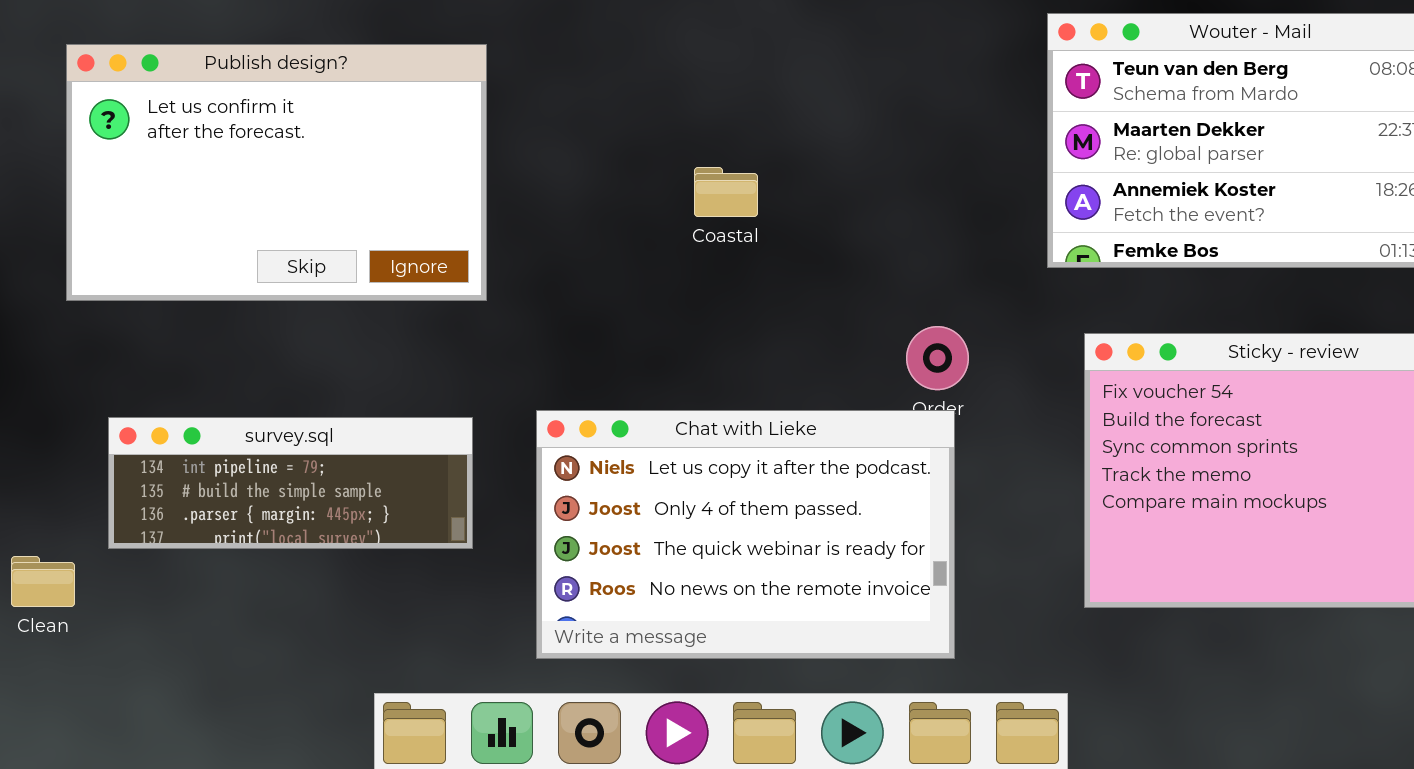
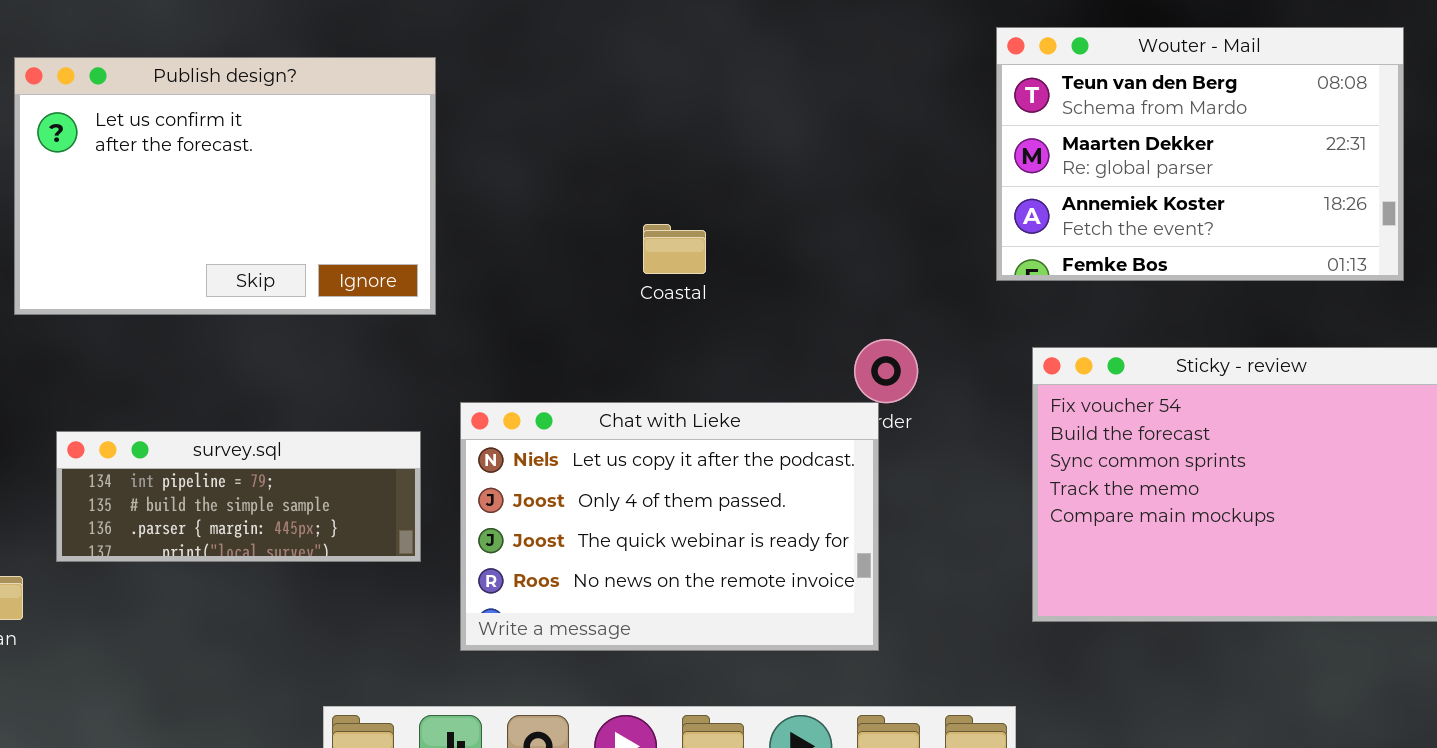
Coastal: [694,167,758,217] -> [643,224,706,274], moved
Chat with Lieke: [536,410,955,659] -> [460,402,879,651], moved

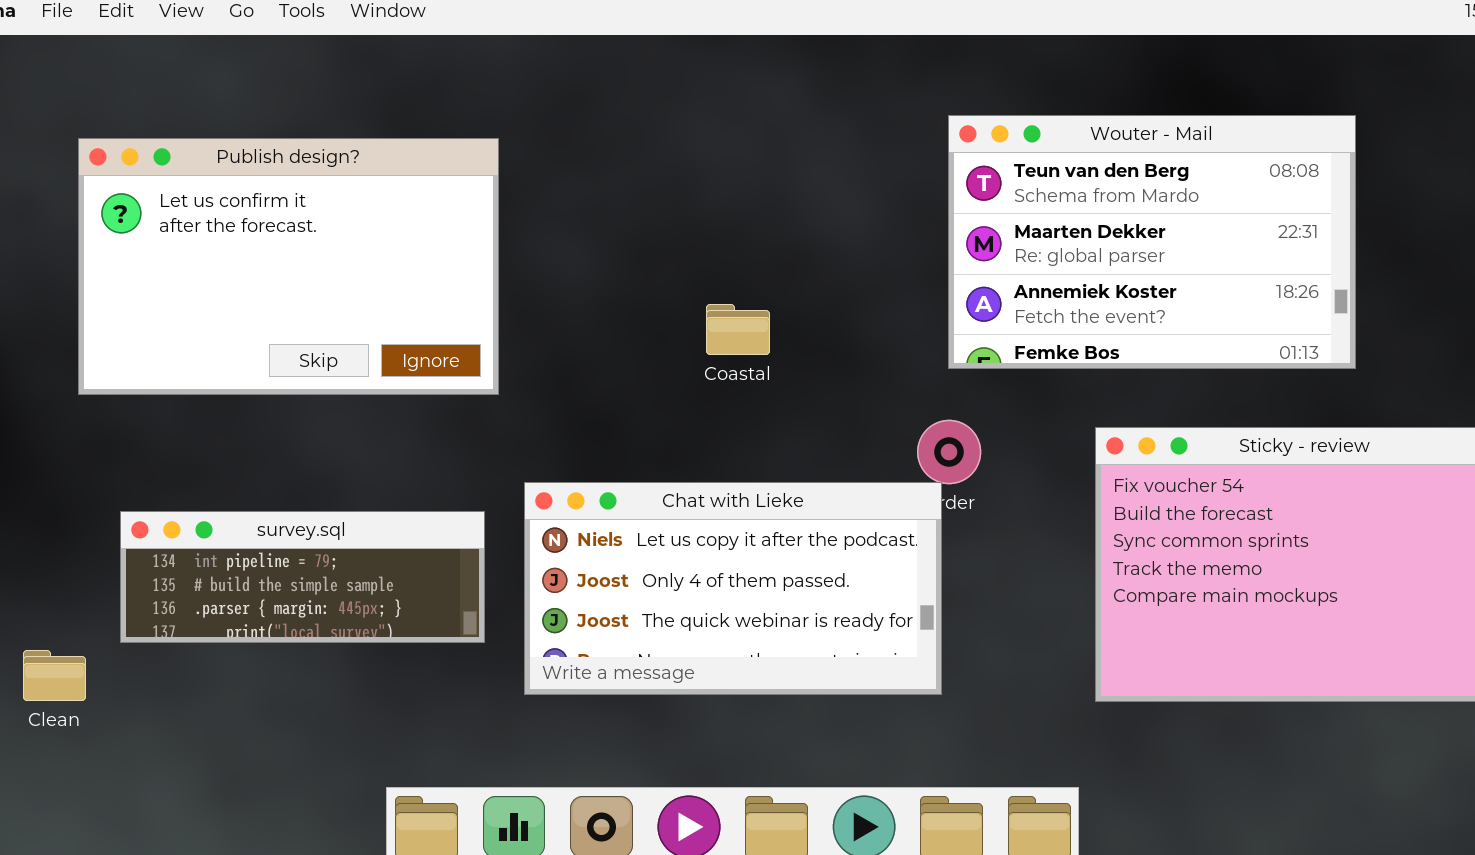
Wouter - Mail: [996,27,1404,281] -> [948,115,1356,369], moved
Chat with Lieke: [460,402,879,651] -> [524,482,942,695], resized

